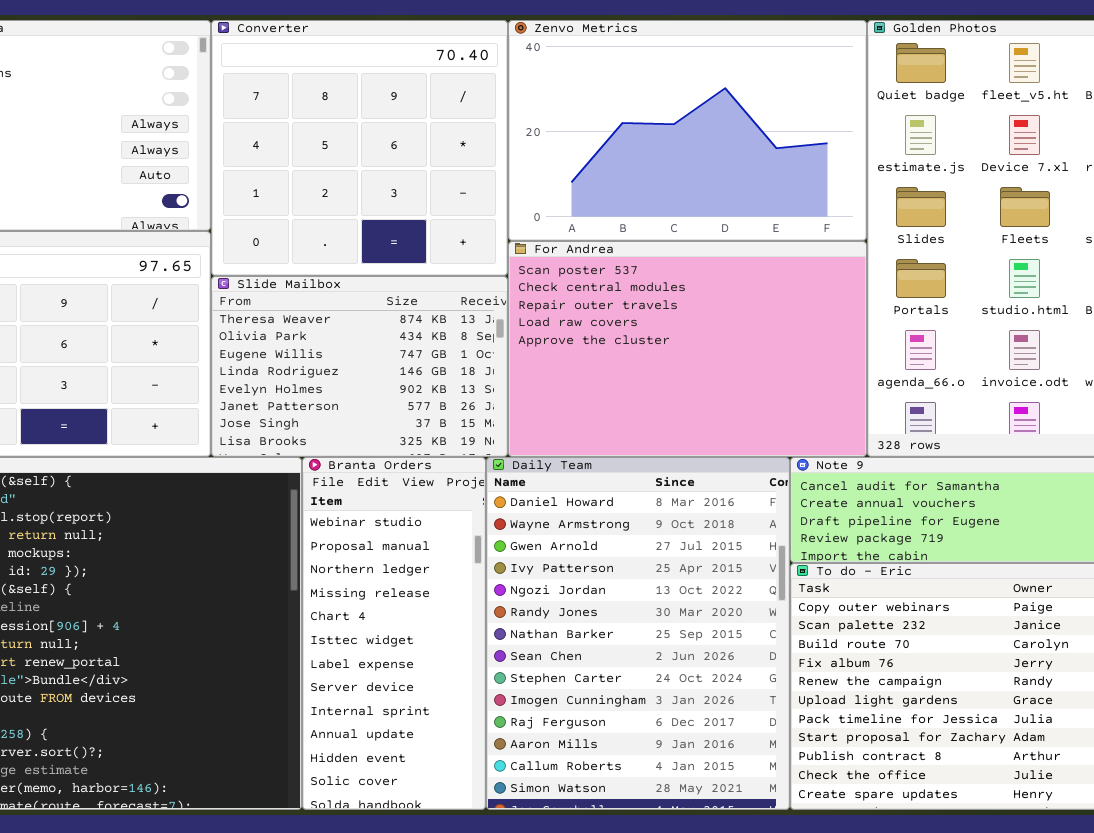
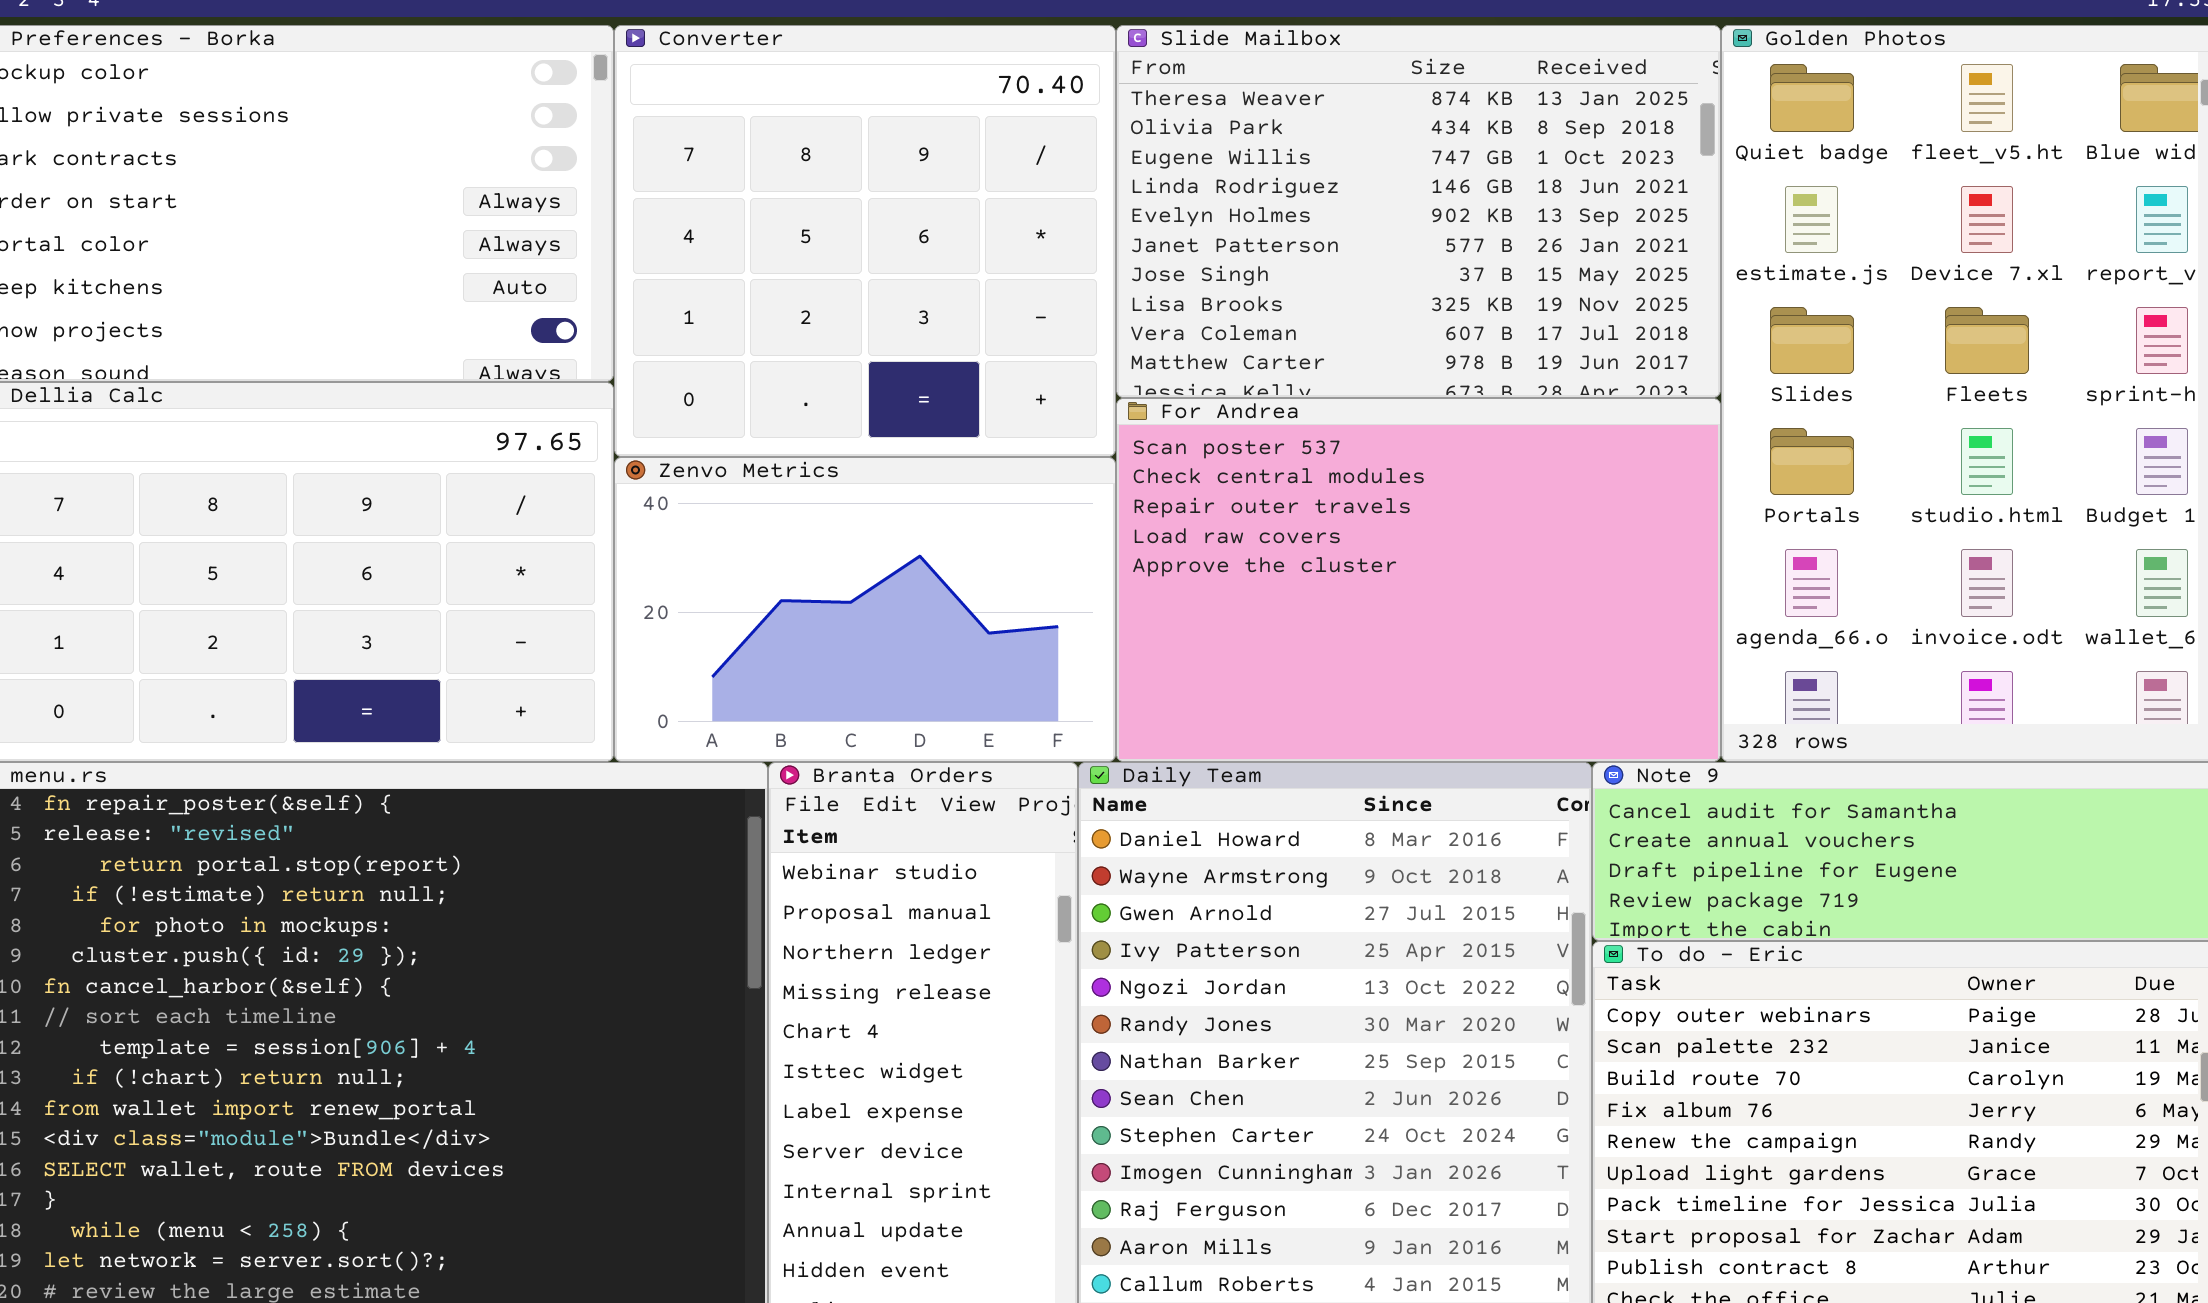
Zenvo Metrics: [508,20,867,241] -> [614,457,1116,762], moved, resized
Slide Mailbox: [211,276,508,457] -> [1116,25,1721,398], moved, resized

